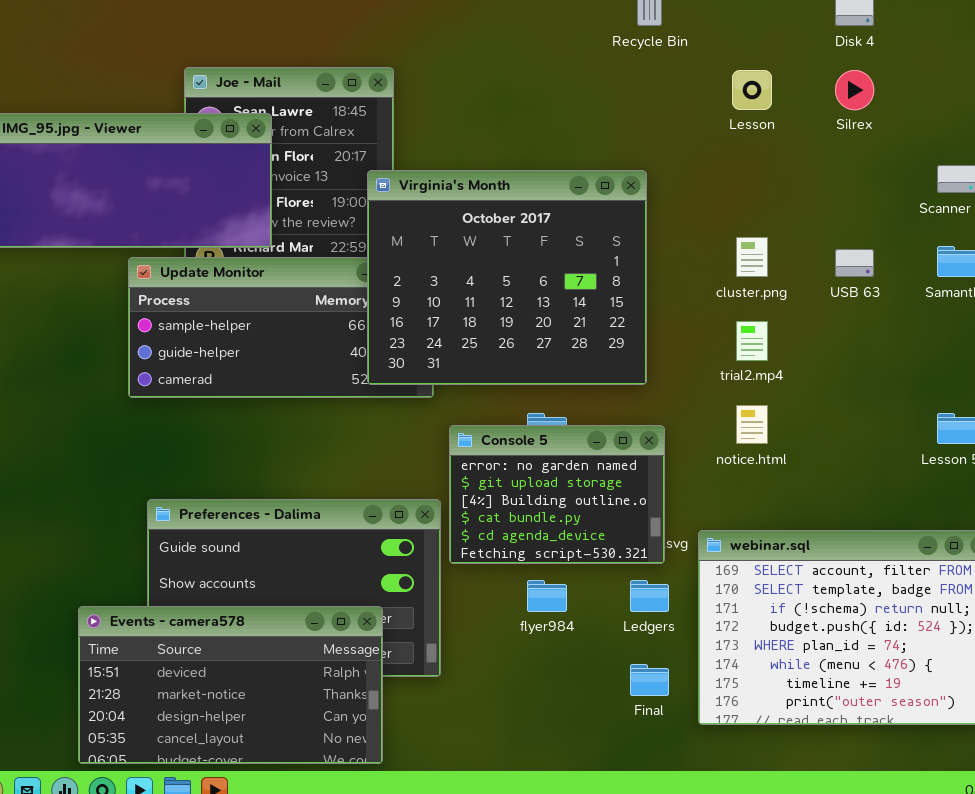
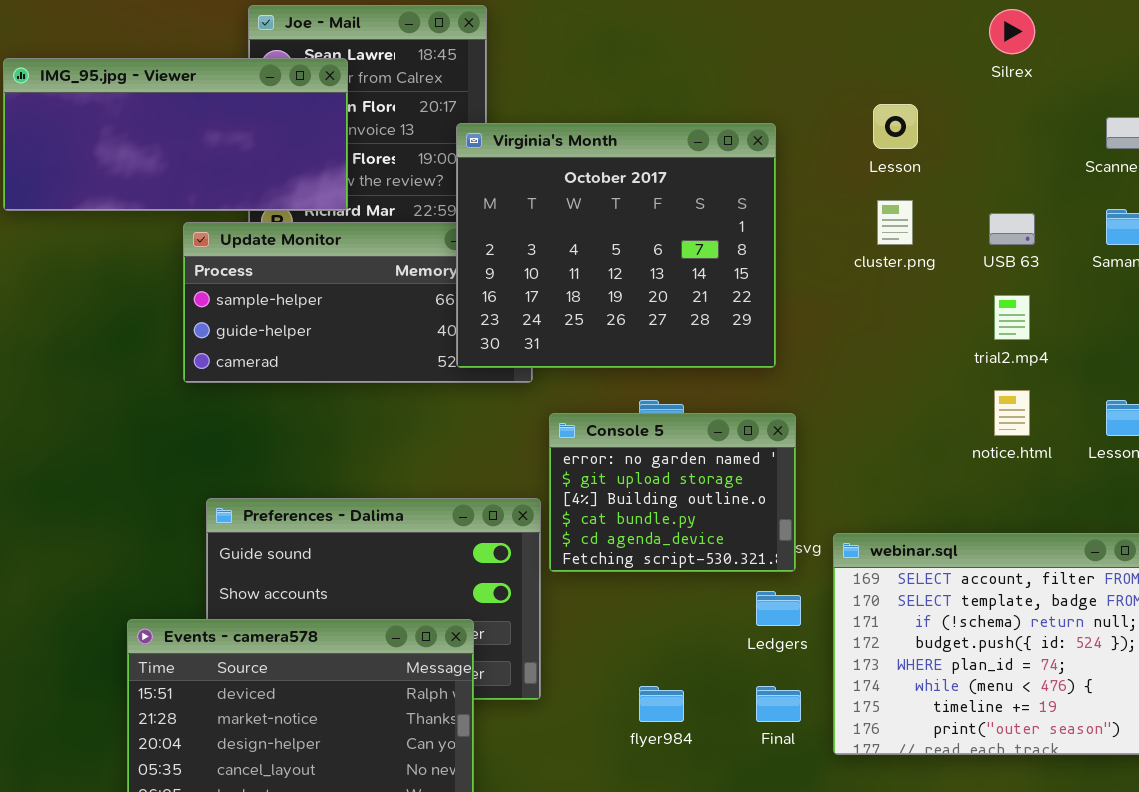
Lesson: [732,70,772,110] -> [873,104,918,149], moved
trial2.mp4: [736,321,768,361] -> [994,295,1030,340], moved
notice.html: [736,405,768,444] -> [994,390,1030,436], moved
flyer984: [527,580,567,612] -> [639,686,684,722], moved

